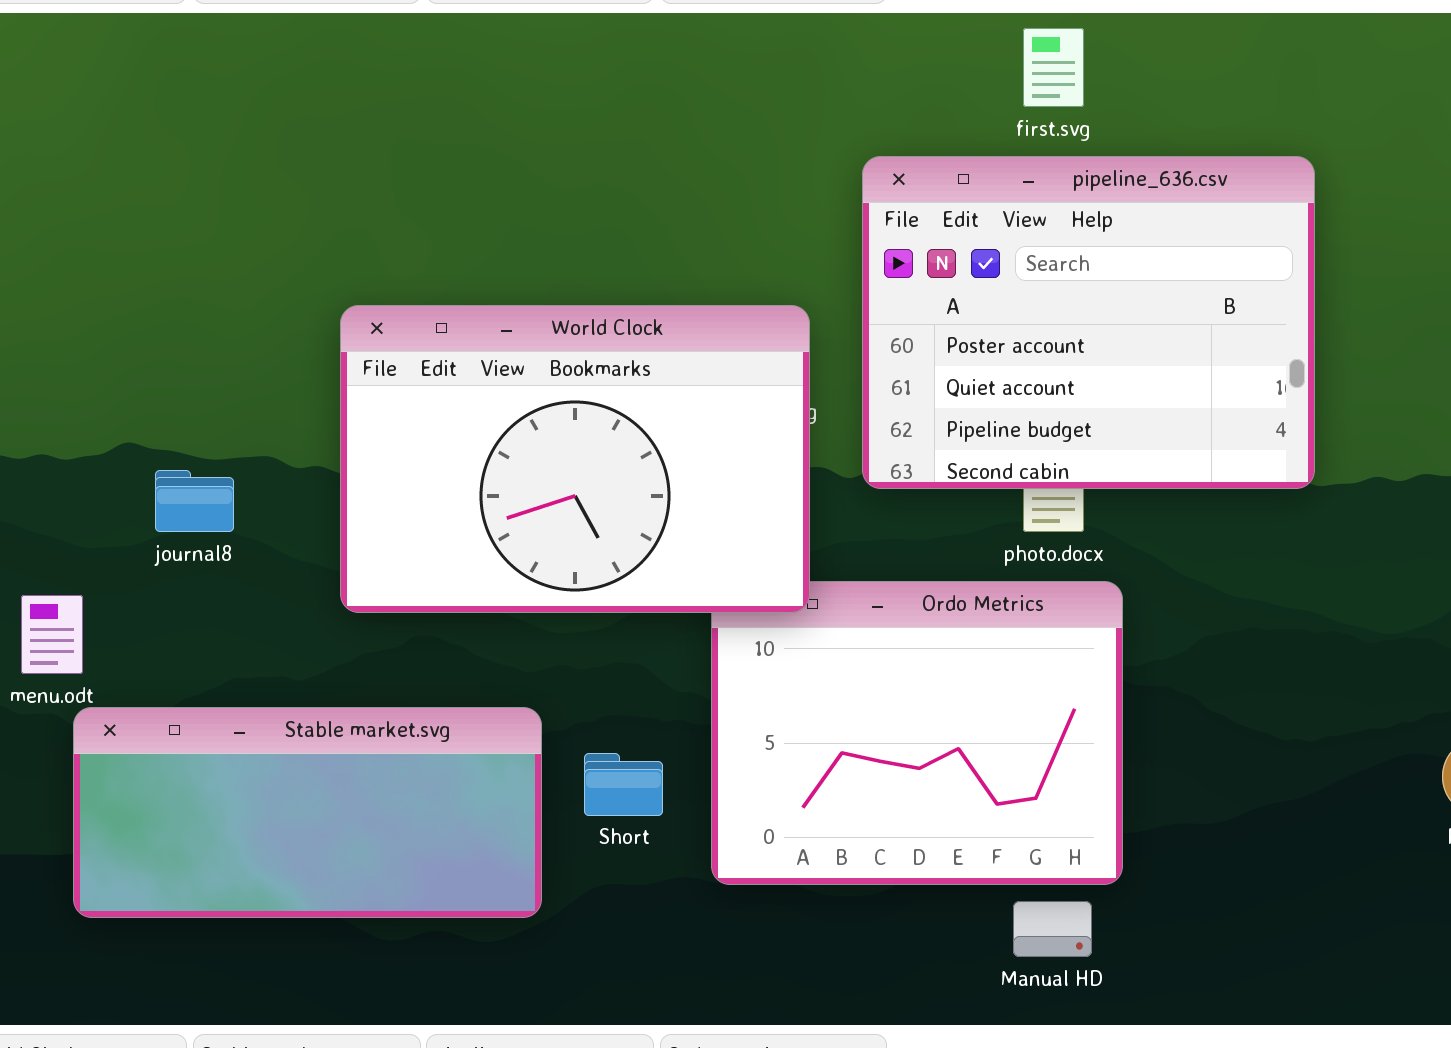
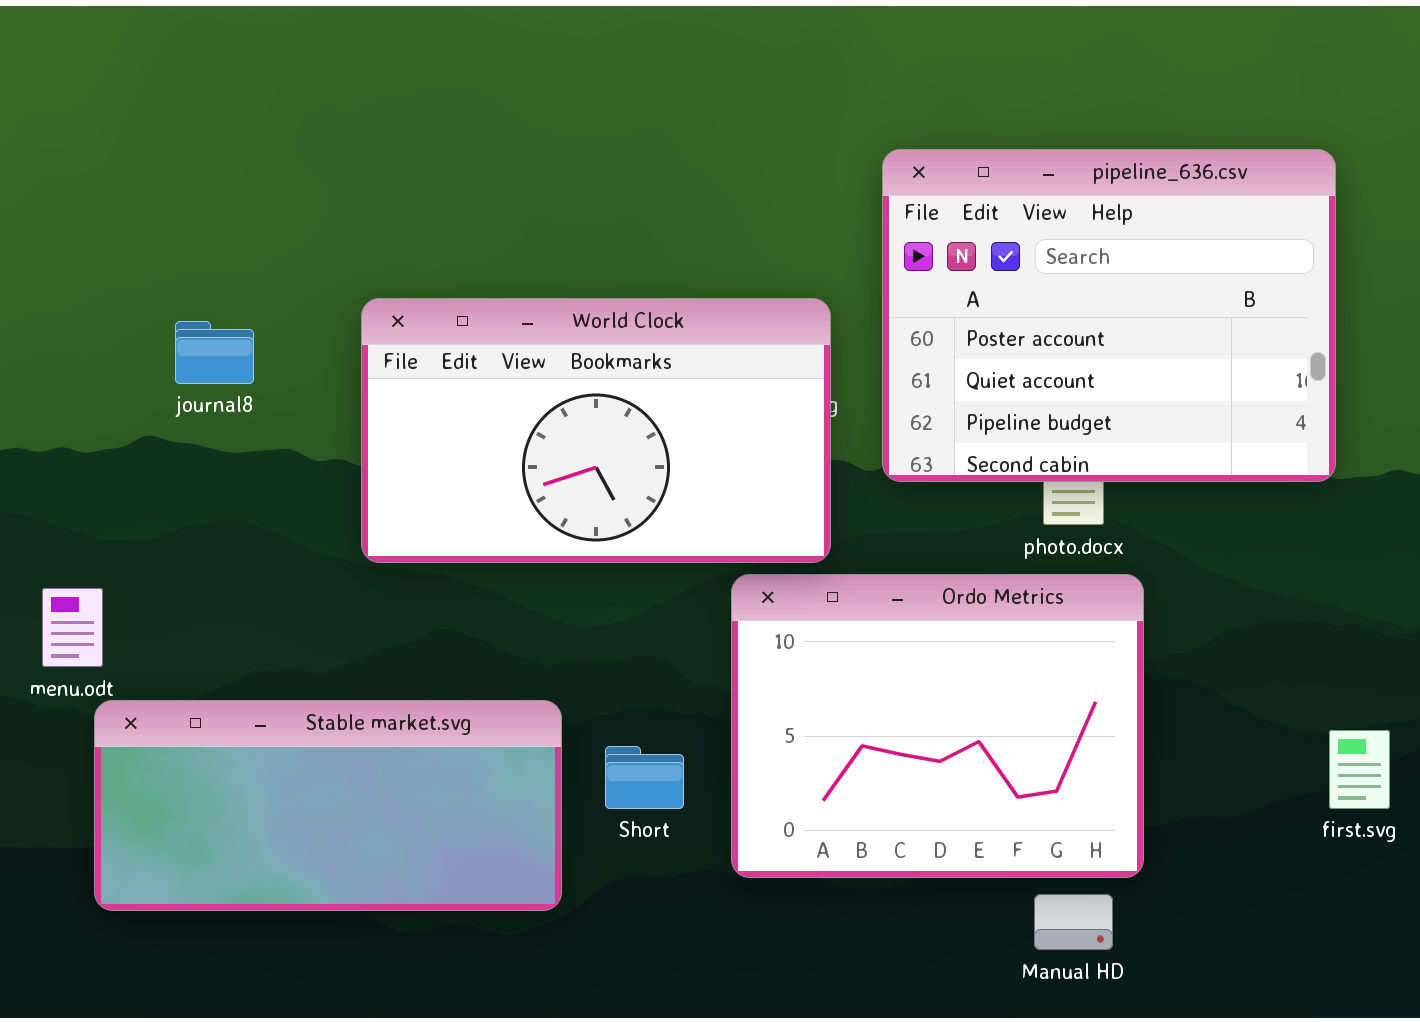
first.svg: [1023,28,1084,107] -> [1329,730,1390,809], moved
World Clock: [340,305,810,613] -> [361,298,831,563], resized
journal8: [155,470,234,532] -> [175,321,254,384], moved

